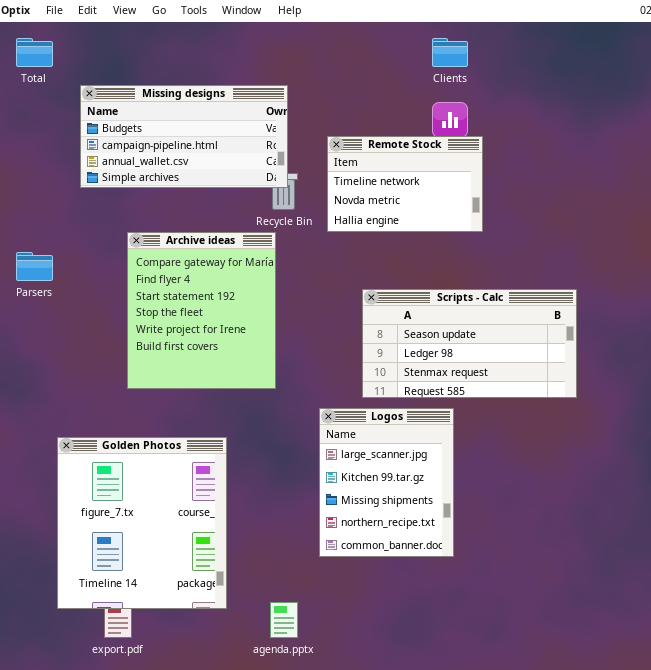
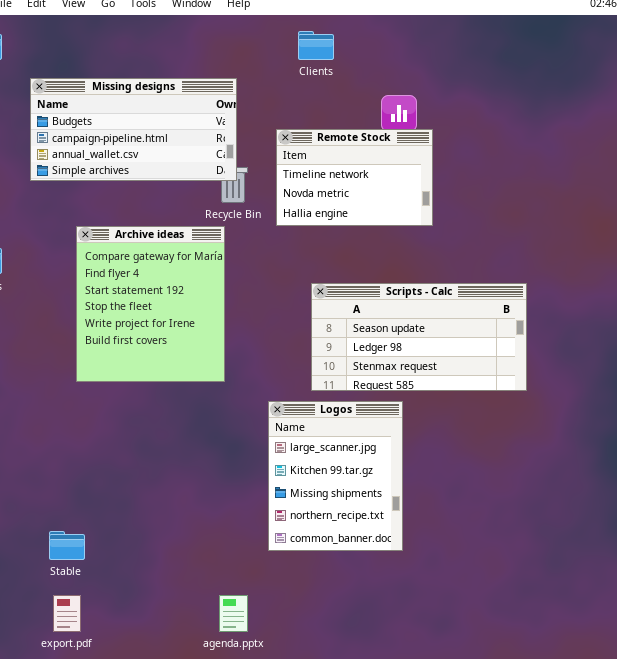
Clients: [432,38,468,67] -> [298,31,334,60], moved
Golden Photos: [57,437,227,609] -> none, closed

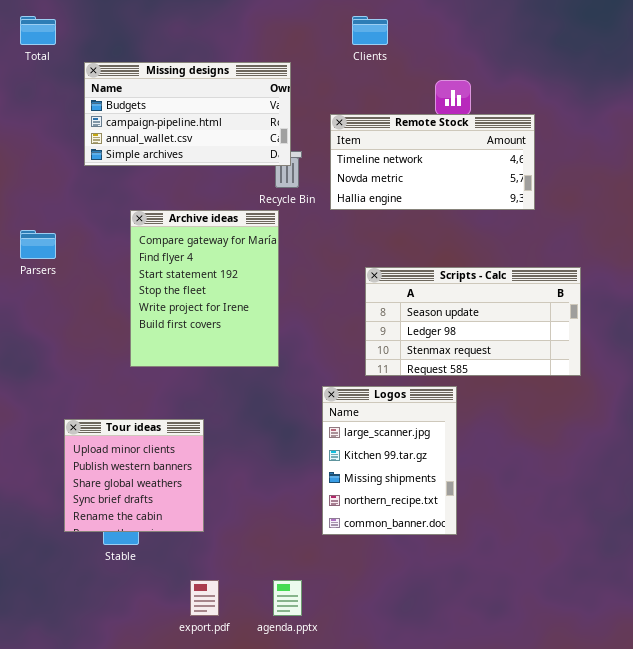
Remote Stock: [276,129,433,226] -> [330,114,535,210], resized
Tour ideas: none -> [64,419,204,532], opened
export.pdf: [53,595,81,632] -> [190,580,219,616], moved

